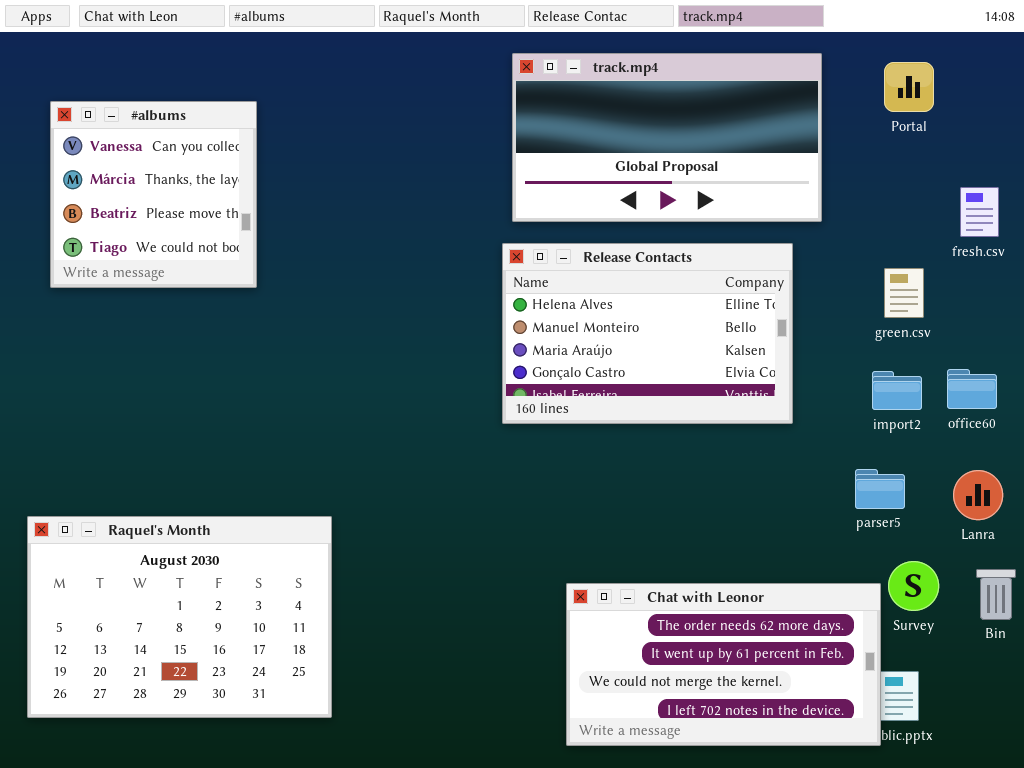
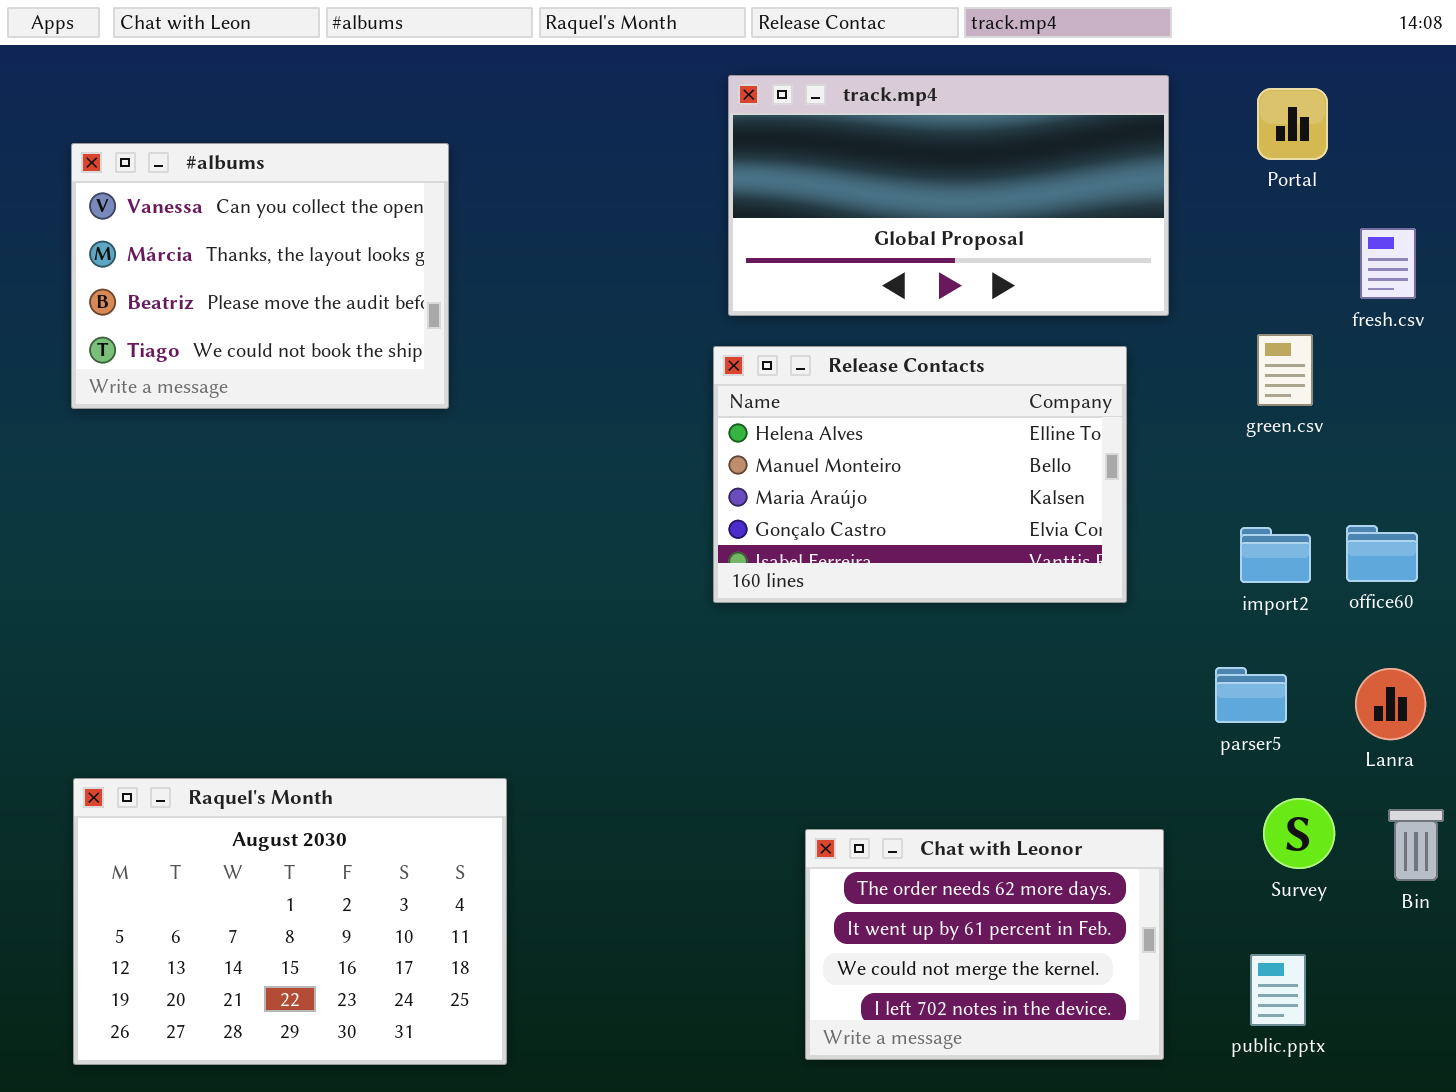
#albums: [50,101,257,288] -> [71,143,449,409], resized
fresh.csv: [960,187,999,237] -> [1360,228,1416,299], moved
green.csv: [884,268,924,318] -> [1257,334,1313,406], moved
Raquel's Month: [27,516,332,718] -> [73,778,507,1065], moved
Chat with Leonor: [566,583,881,746] -> [805,829,1164,1060], resized

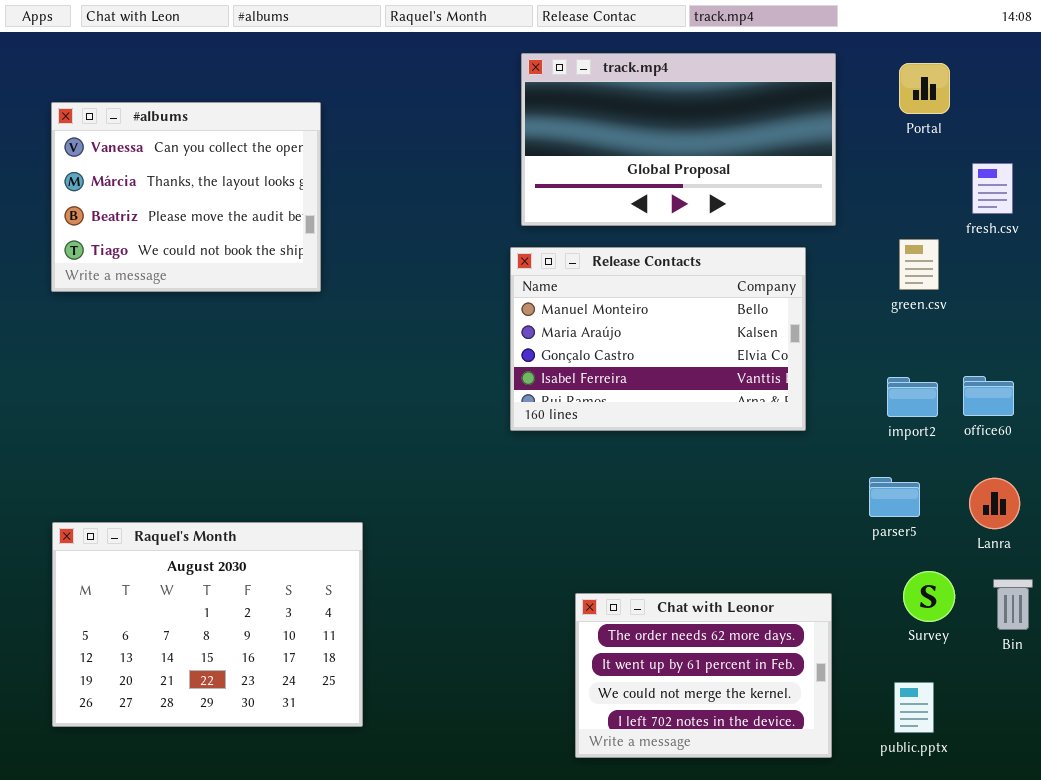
Release Contacts: [713,346,1127,603] -> [510,247,806,431], scrolled down 1 row
Raquel's Month: [73,778,507,1065] -> [52,522,363,727], moved

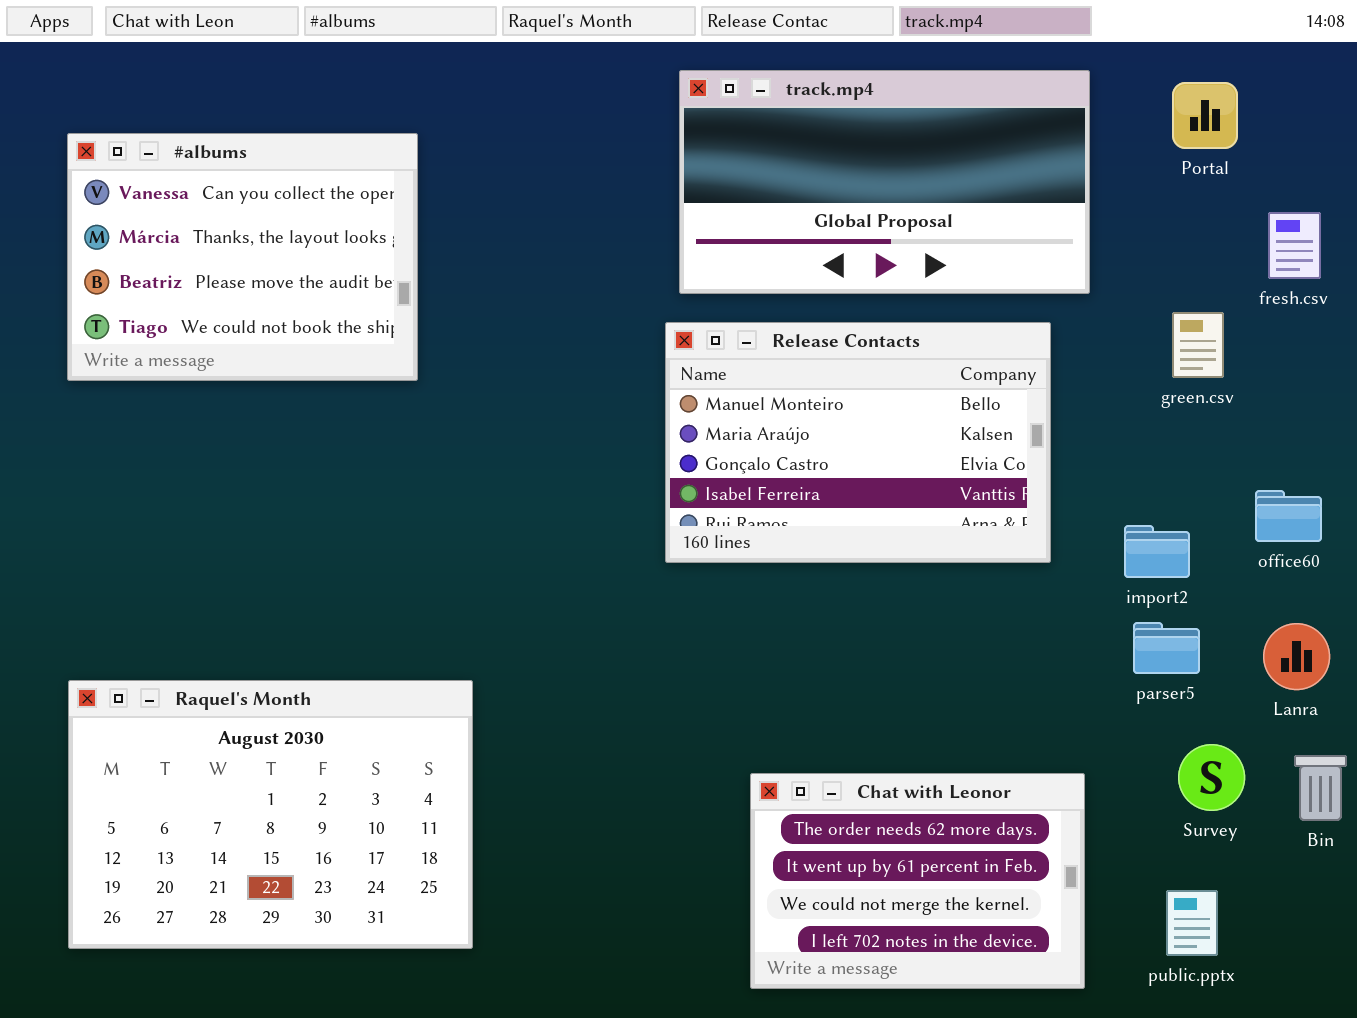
import2: [887,377,938,417] -> [1124,525,1190,578], moved

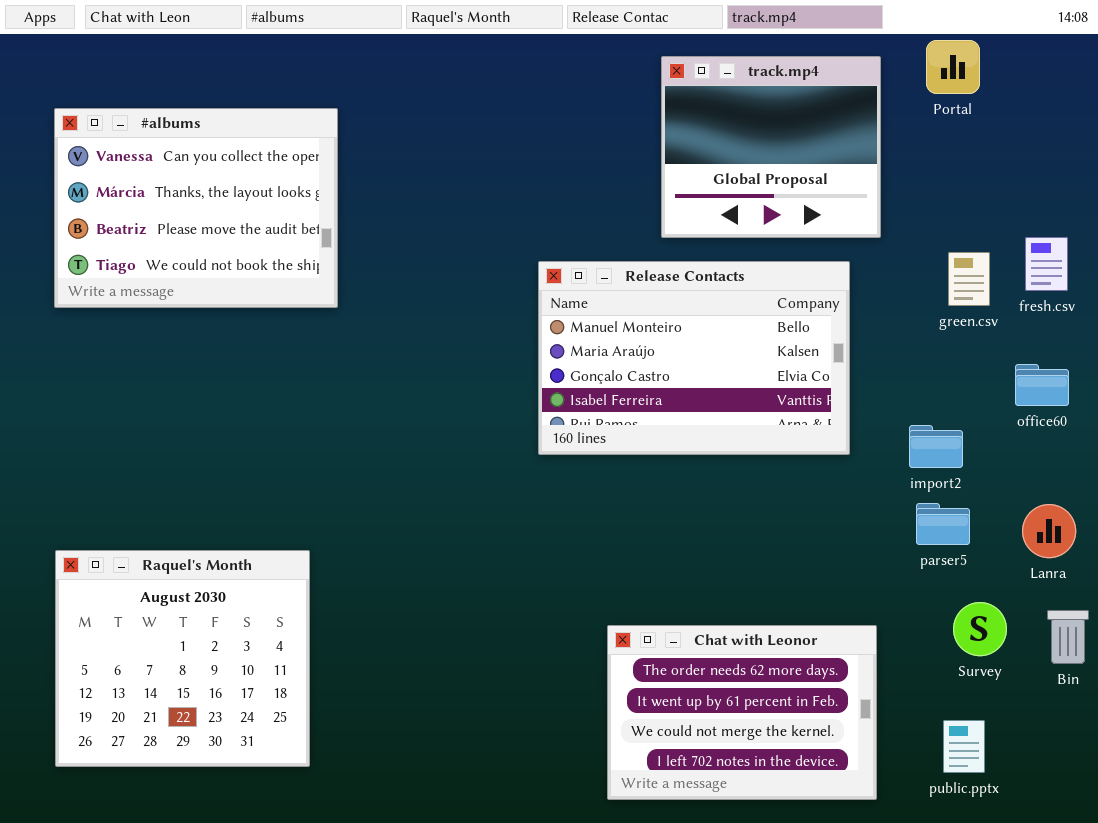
track.mp4: [679,70,1090,294] -> [661,56,881,238], resized
Portal: [1172,82,1238,149] -> [926,40,980,94], moved
fresh.csv: [1268,212,1321,279] -> [1025,237,1068,291], moved
office60: [1255,490,1322,542] -> [1015,364,1069,406], moved
Raquel's Month: [68,680,473,949] -> [55,550,310,767], resized

